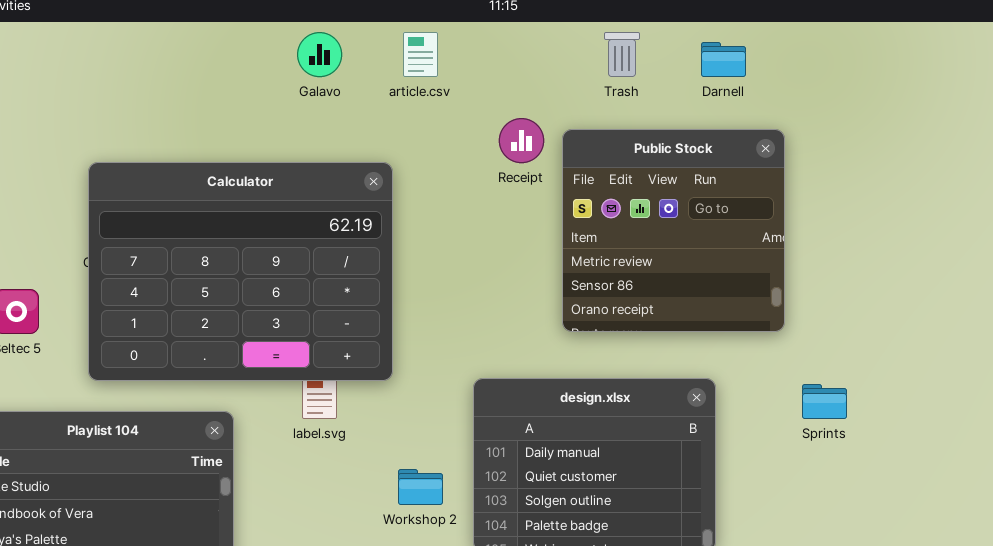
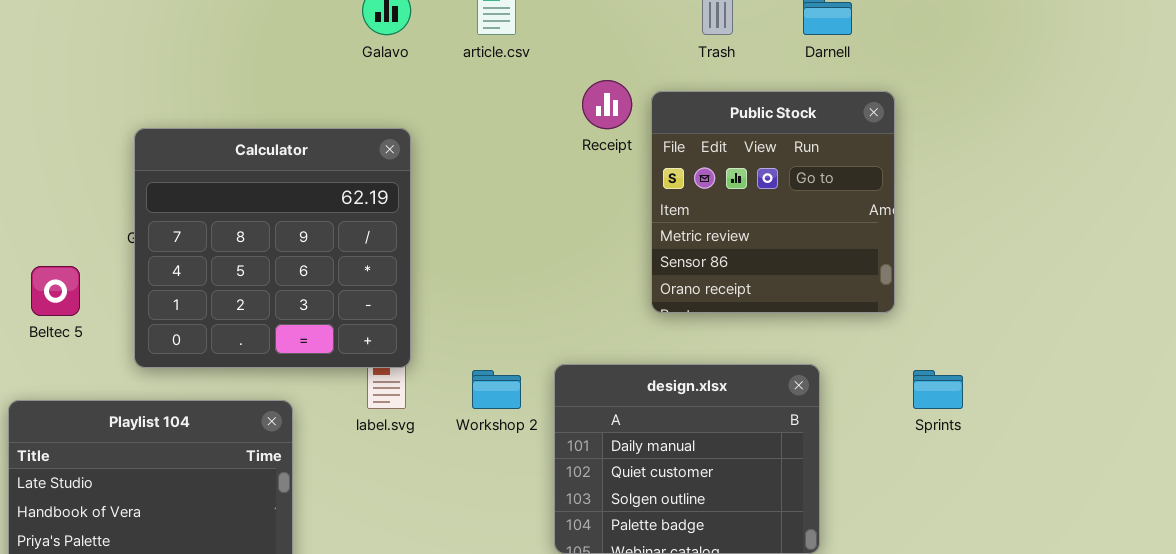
Calculator: [88,162,393,381] -> [134,128,411,368], resized
Workshop 2: [398,469,443,505] -> [472,370,521,409], moved

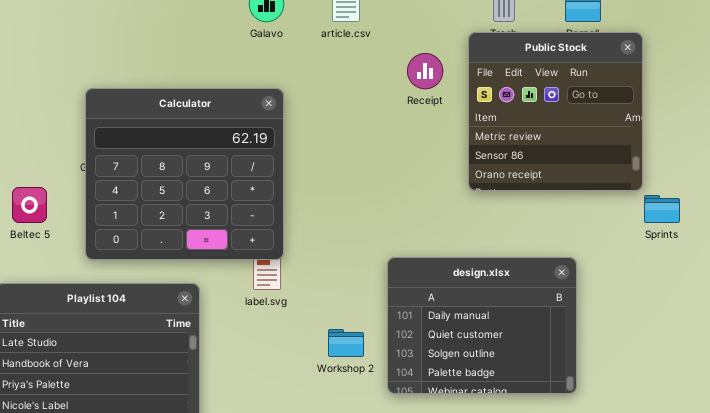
Public Stock: [651,91,895,313] -> [468,32,643,191], moved
Workshop 2: [472,370,521,409] -> [328,329,364,357], moved
Sprints: [913,370,963,409] -> [644,195,680,223], moved

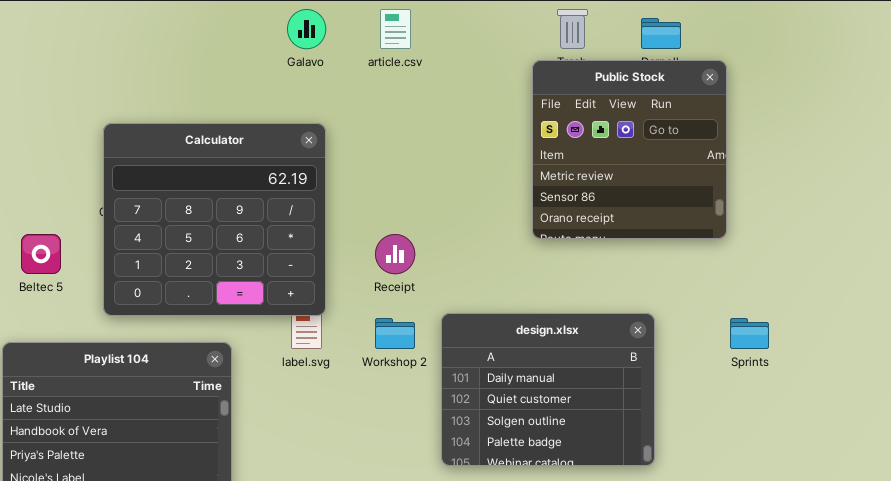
Receipt: [407,53,443,89] -> [375,234,415,274], moved
Sprints: [644,195,680,223] -> [730,318,769,349], moved
Workshop 2: [328,329,364,357] -> [375,318,415,349], moved

